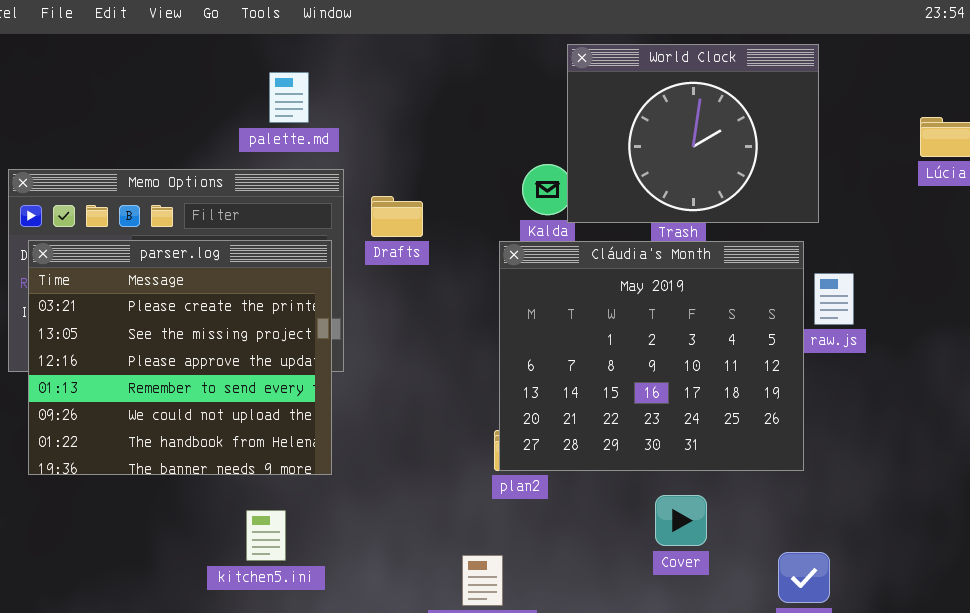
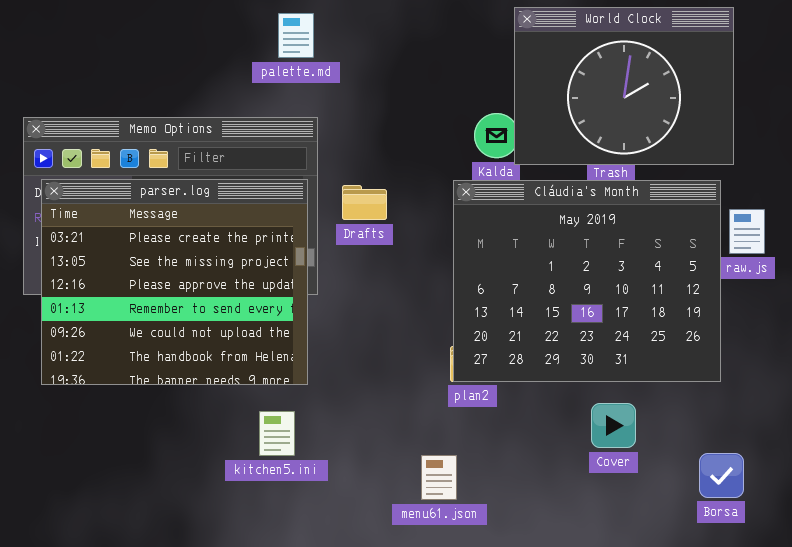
palette.md: [269,72,309,123] -> [278,13,314,58], moved
Drafts: [371,196,423,237] -> [342,185,387,220], moved
kitchen5.ini: [246,510,286,561] -> [259,411,295,456], moved

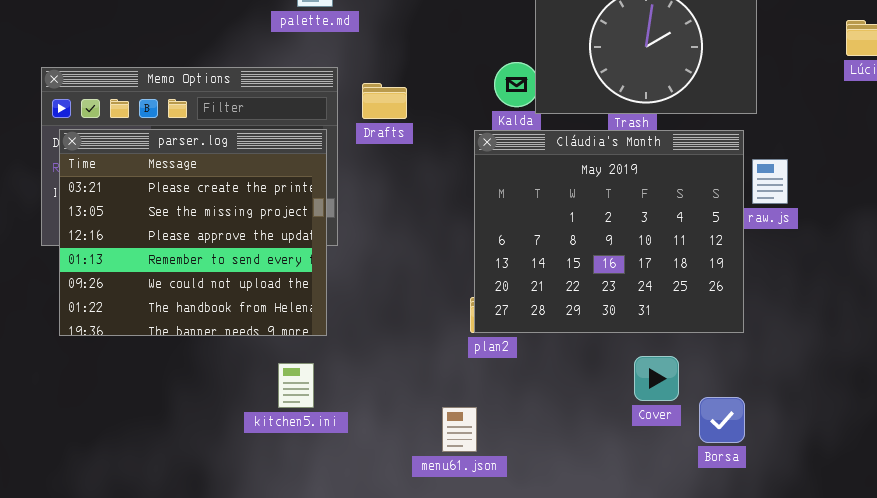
Drafts: [342,185,387,220] -> [362,83,407,119], moved
Cover: [591,403,636,448] -> [634,356,679,401], moved
Borsa: [699,453,744,498] -> [699,397,745,443], moved

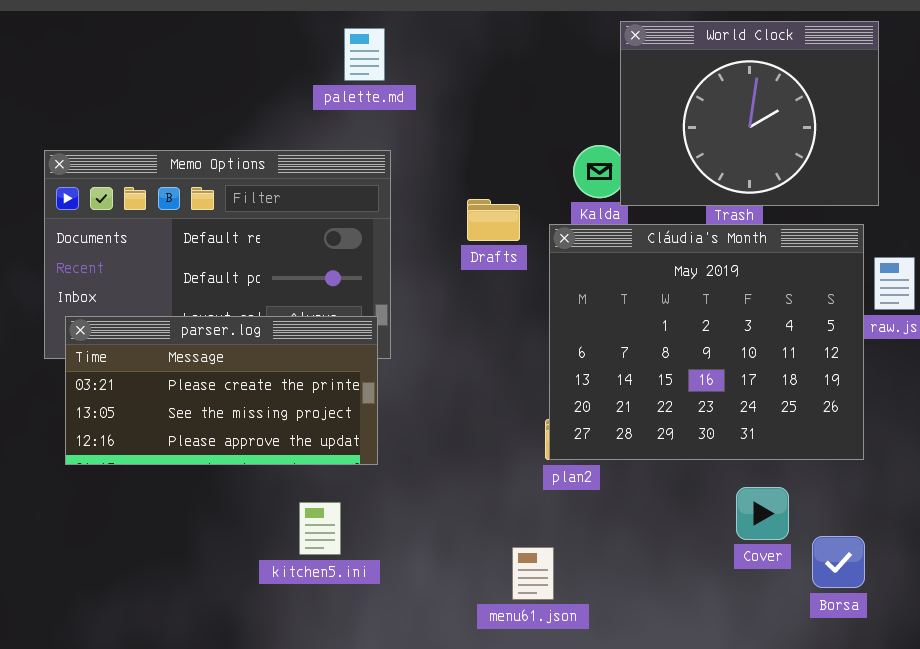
Drafts: [362,83,407,119] -> [467,199,520,241], moved
parser.log: [59,129,327,336] -> [65,316,378,465], resized
kitchen5.ini: [278,363,314,408] -> [299,502,341,555], moved

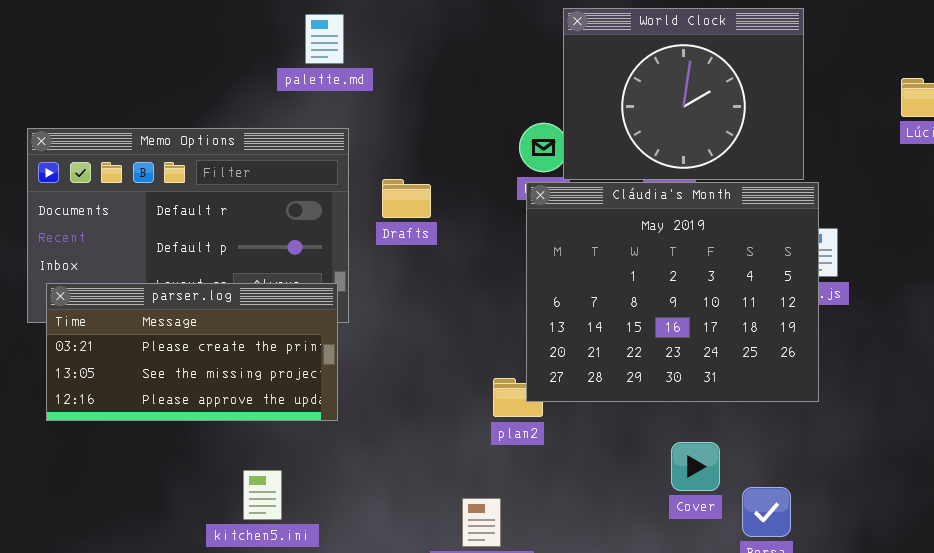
Drafts: [467,199,520,241] -> [382,179,431,218], moved
Cláudia's Month: [549,224,864,460] -> [526,182,819,402], moved
kitchen5.ini: [299,502,341,555] -> [243,470,282,520], moved

